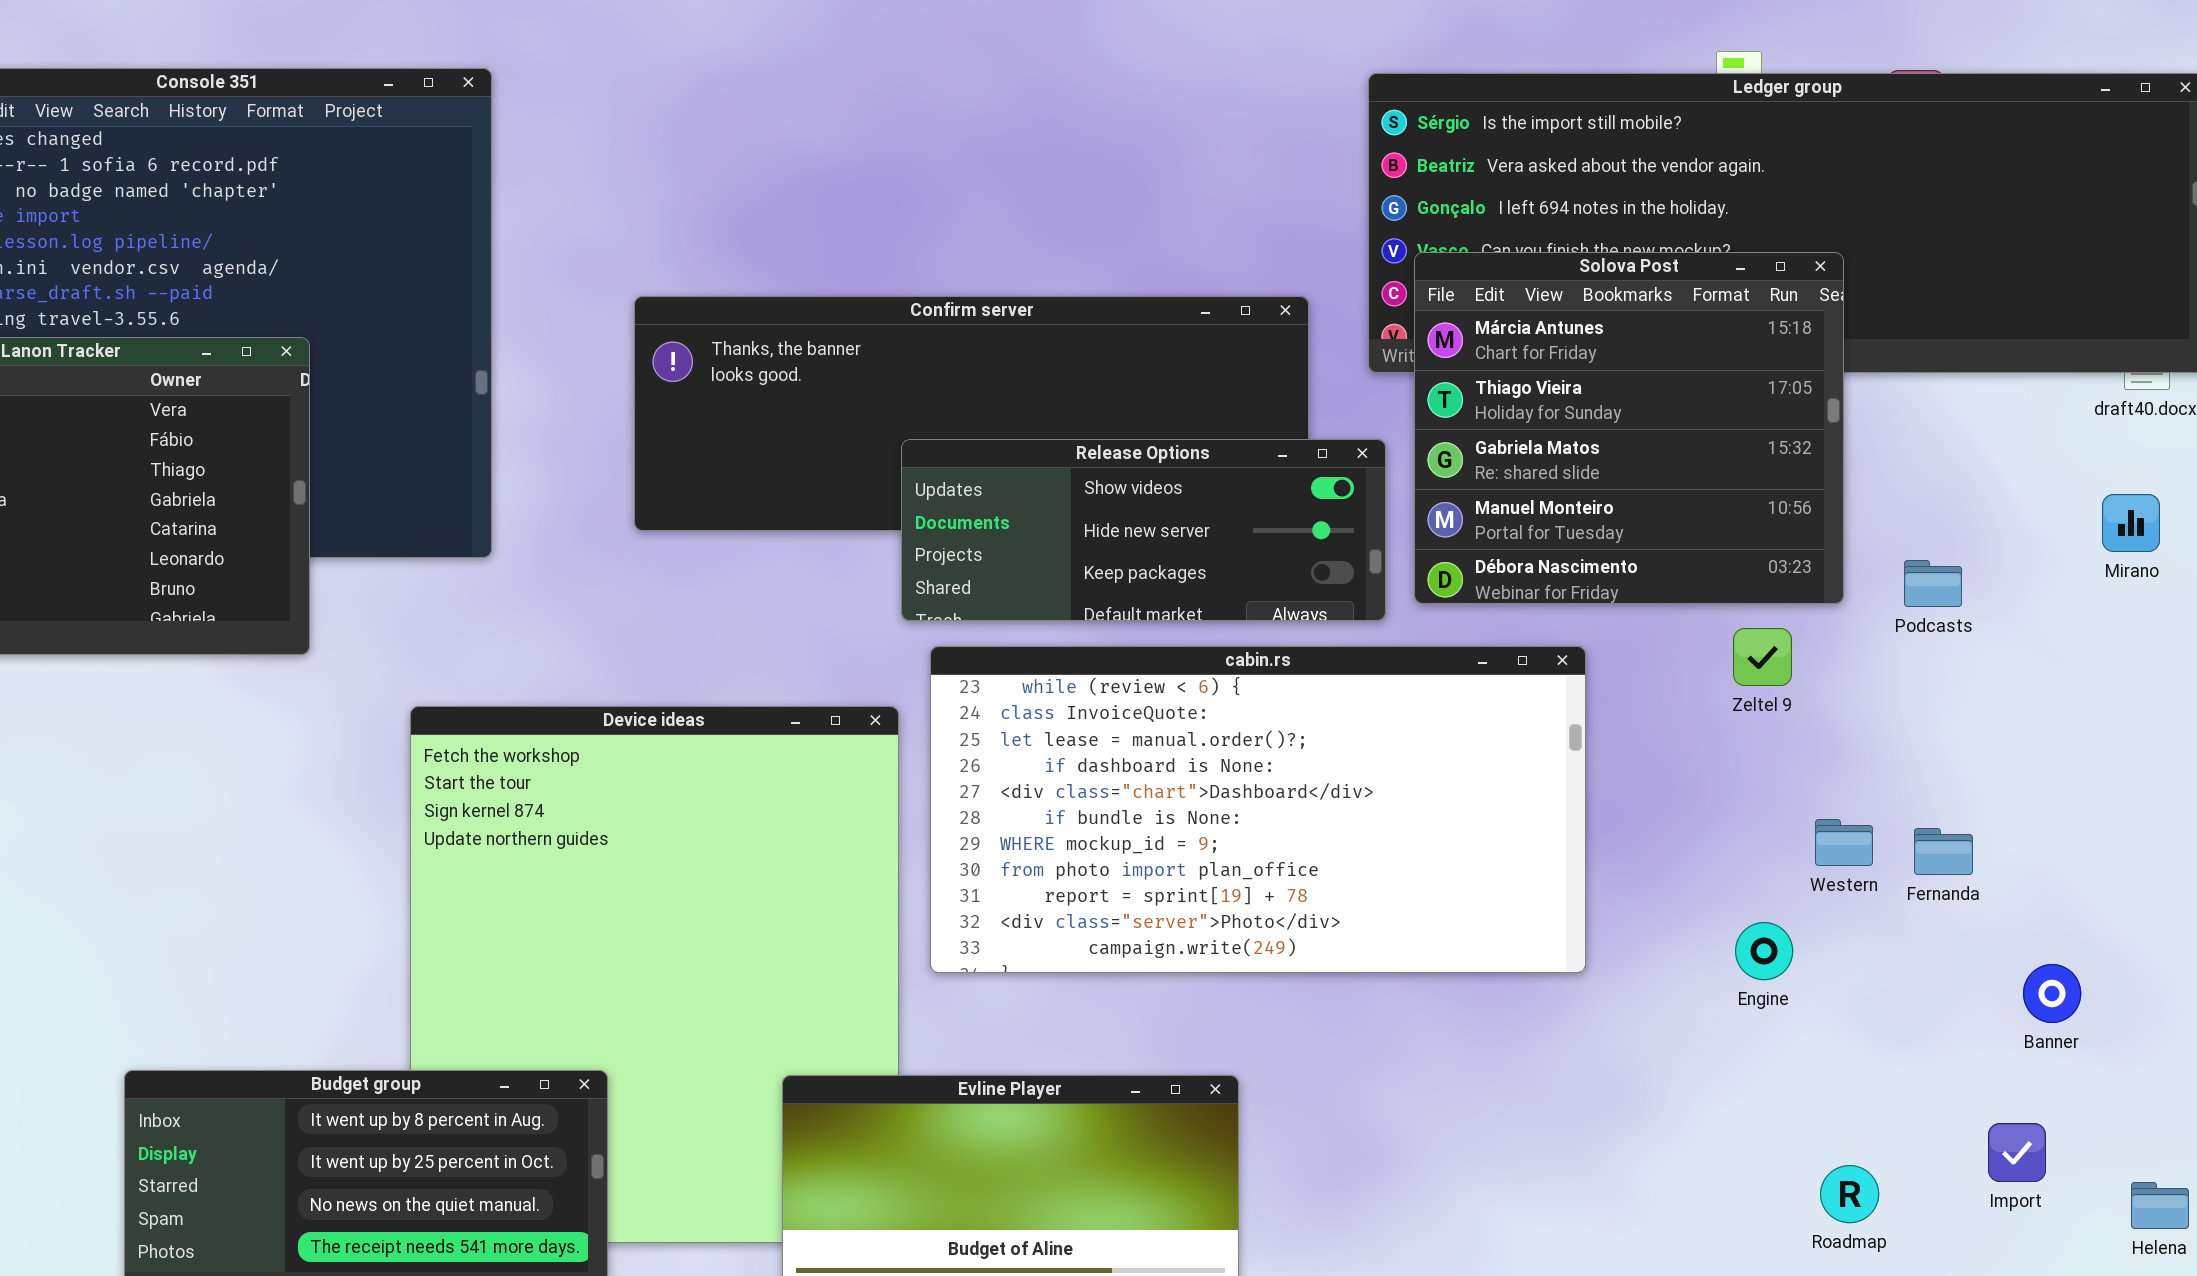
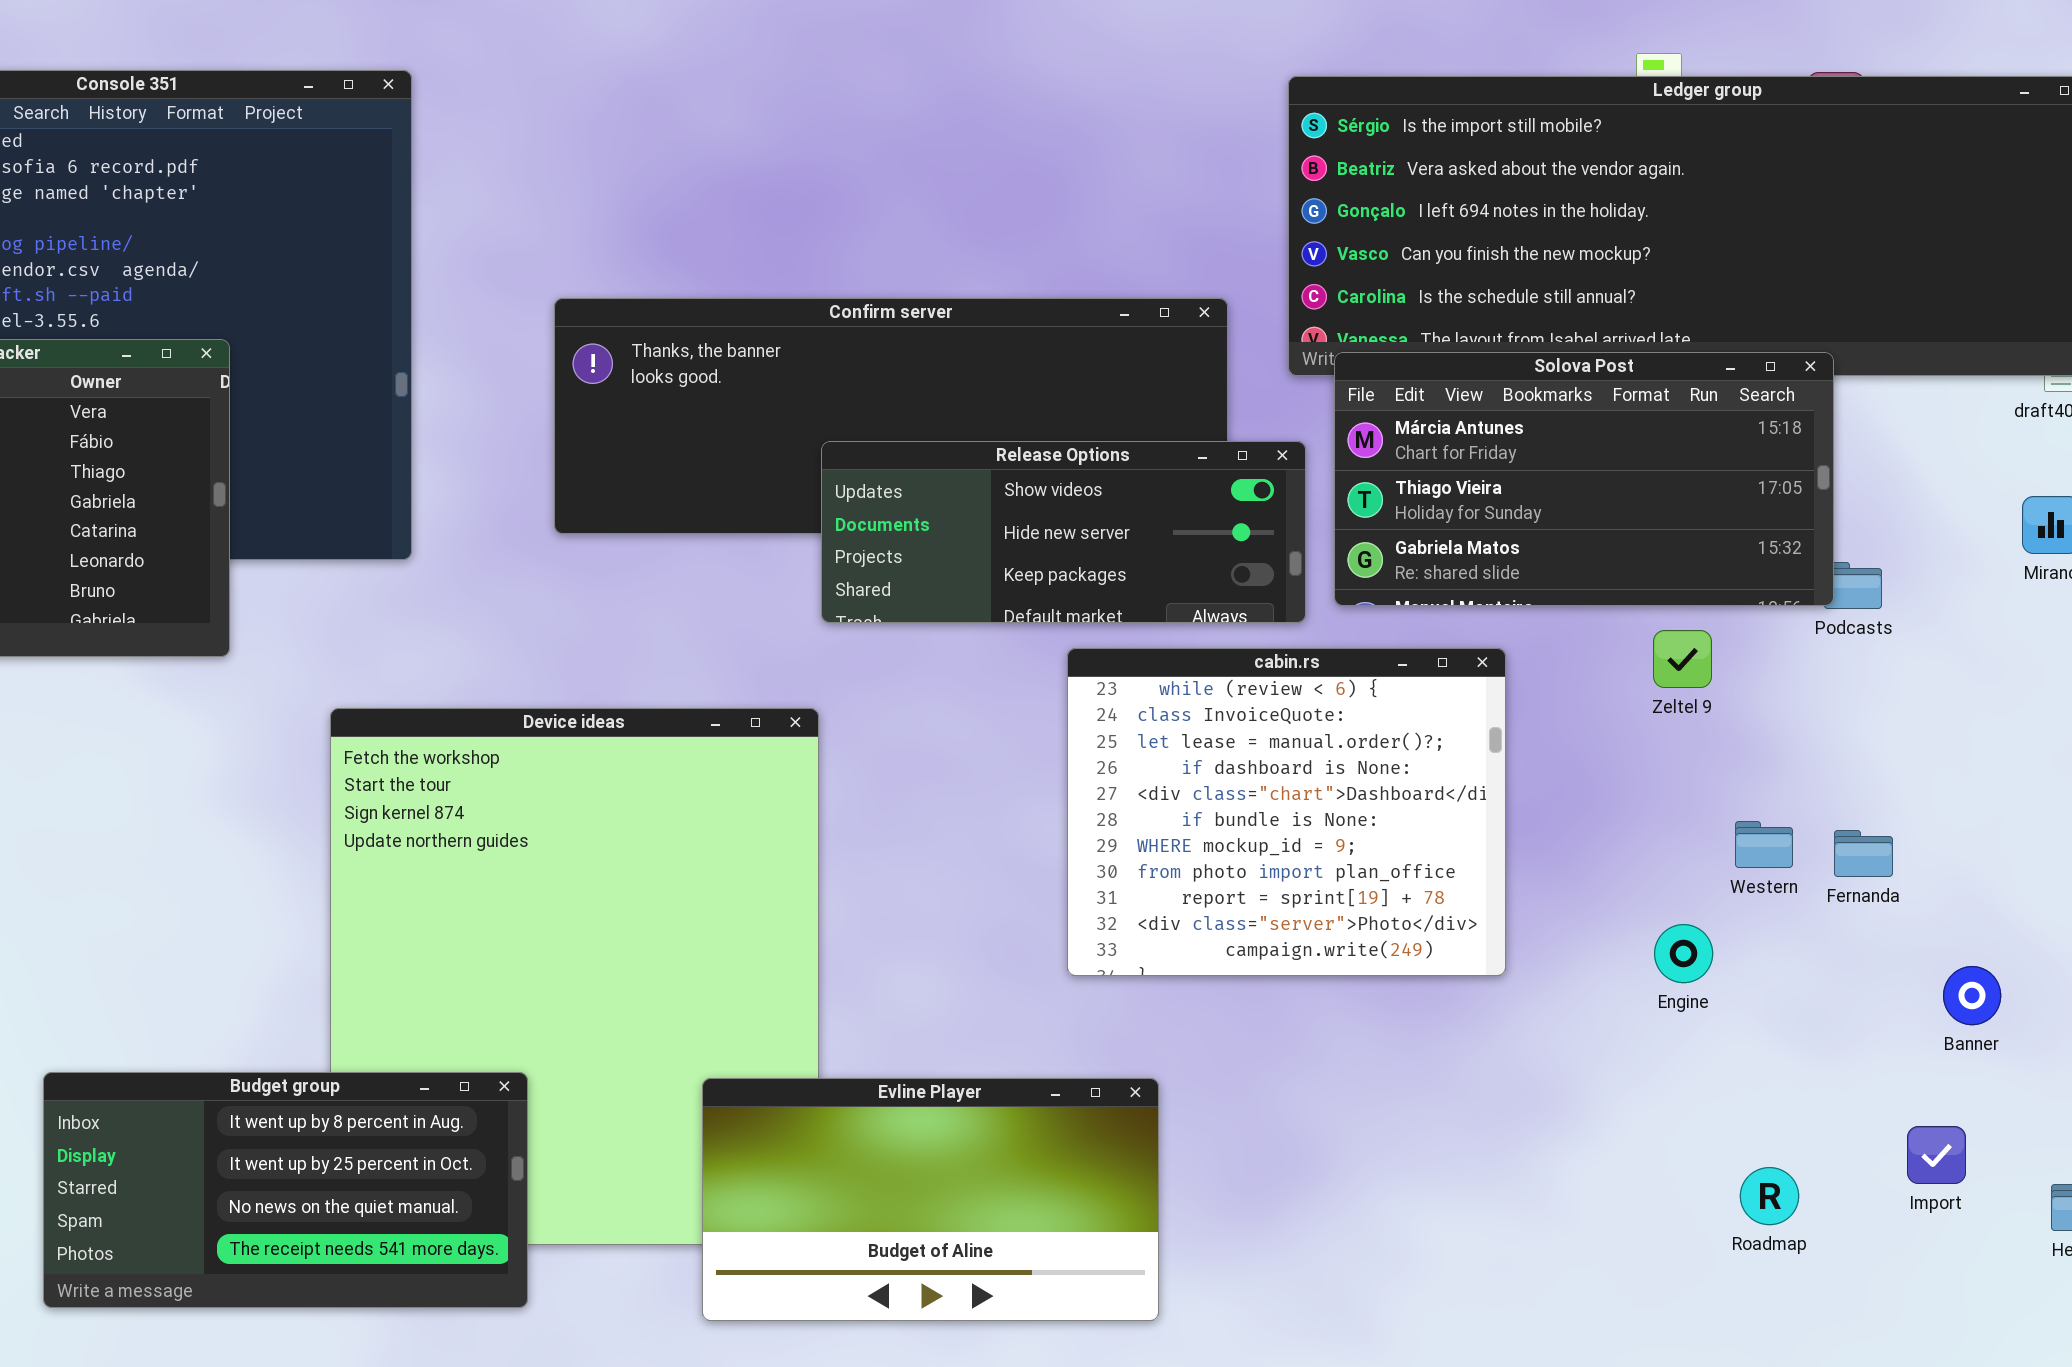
Solova Post: [1414,252,1844,604] -> [1334,352,1834,606], resized
cabin.rs: [930,646,1586,973] -> [1067,648,1506,976], resized

